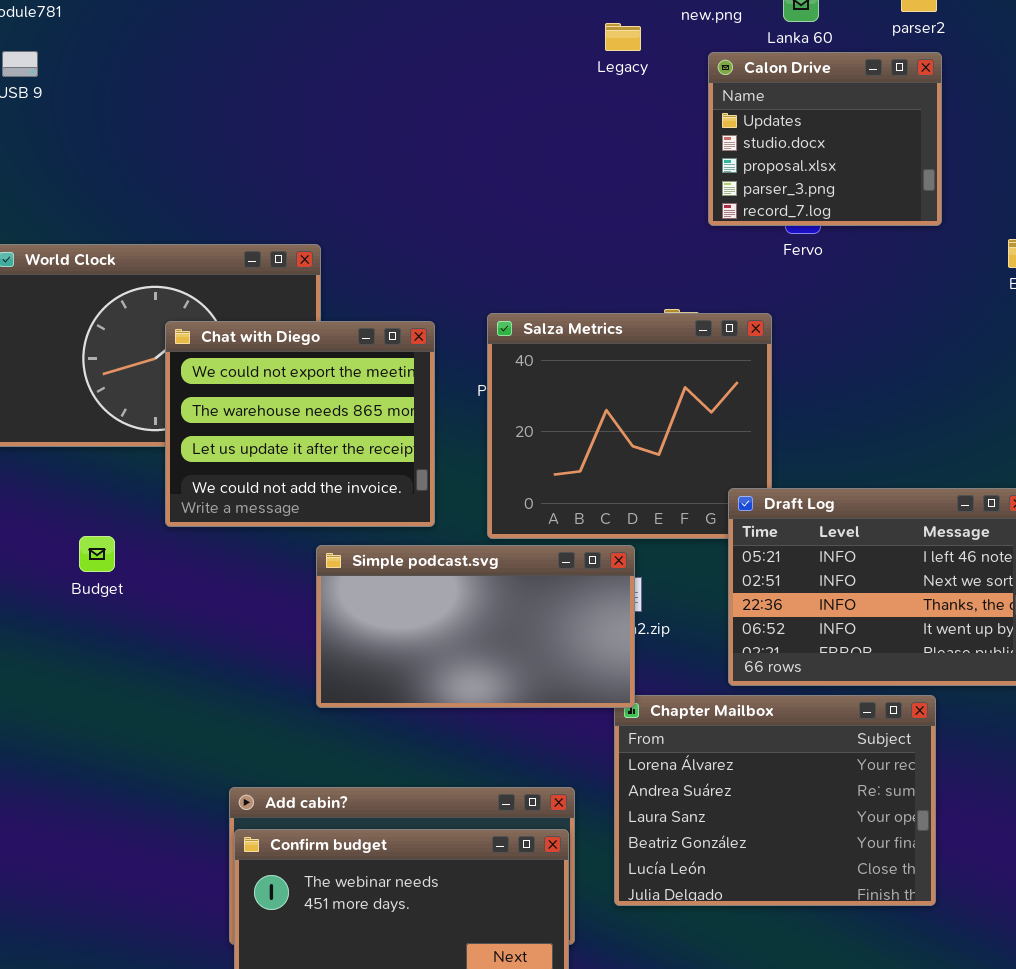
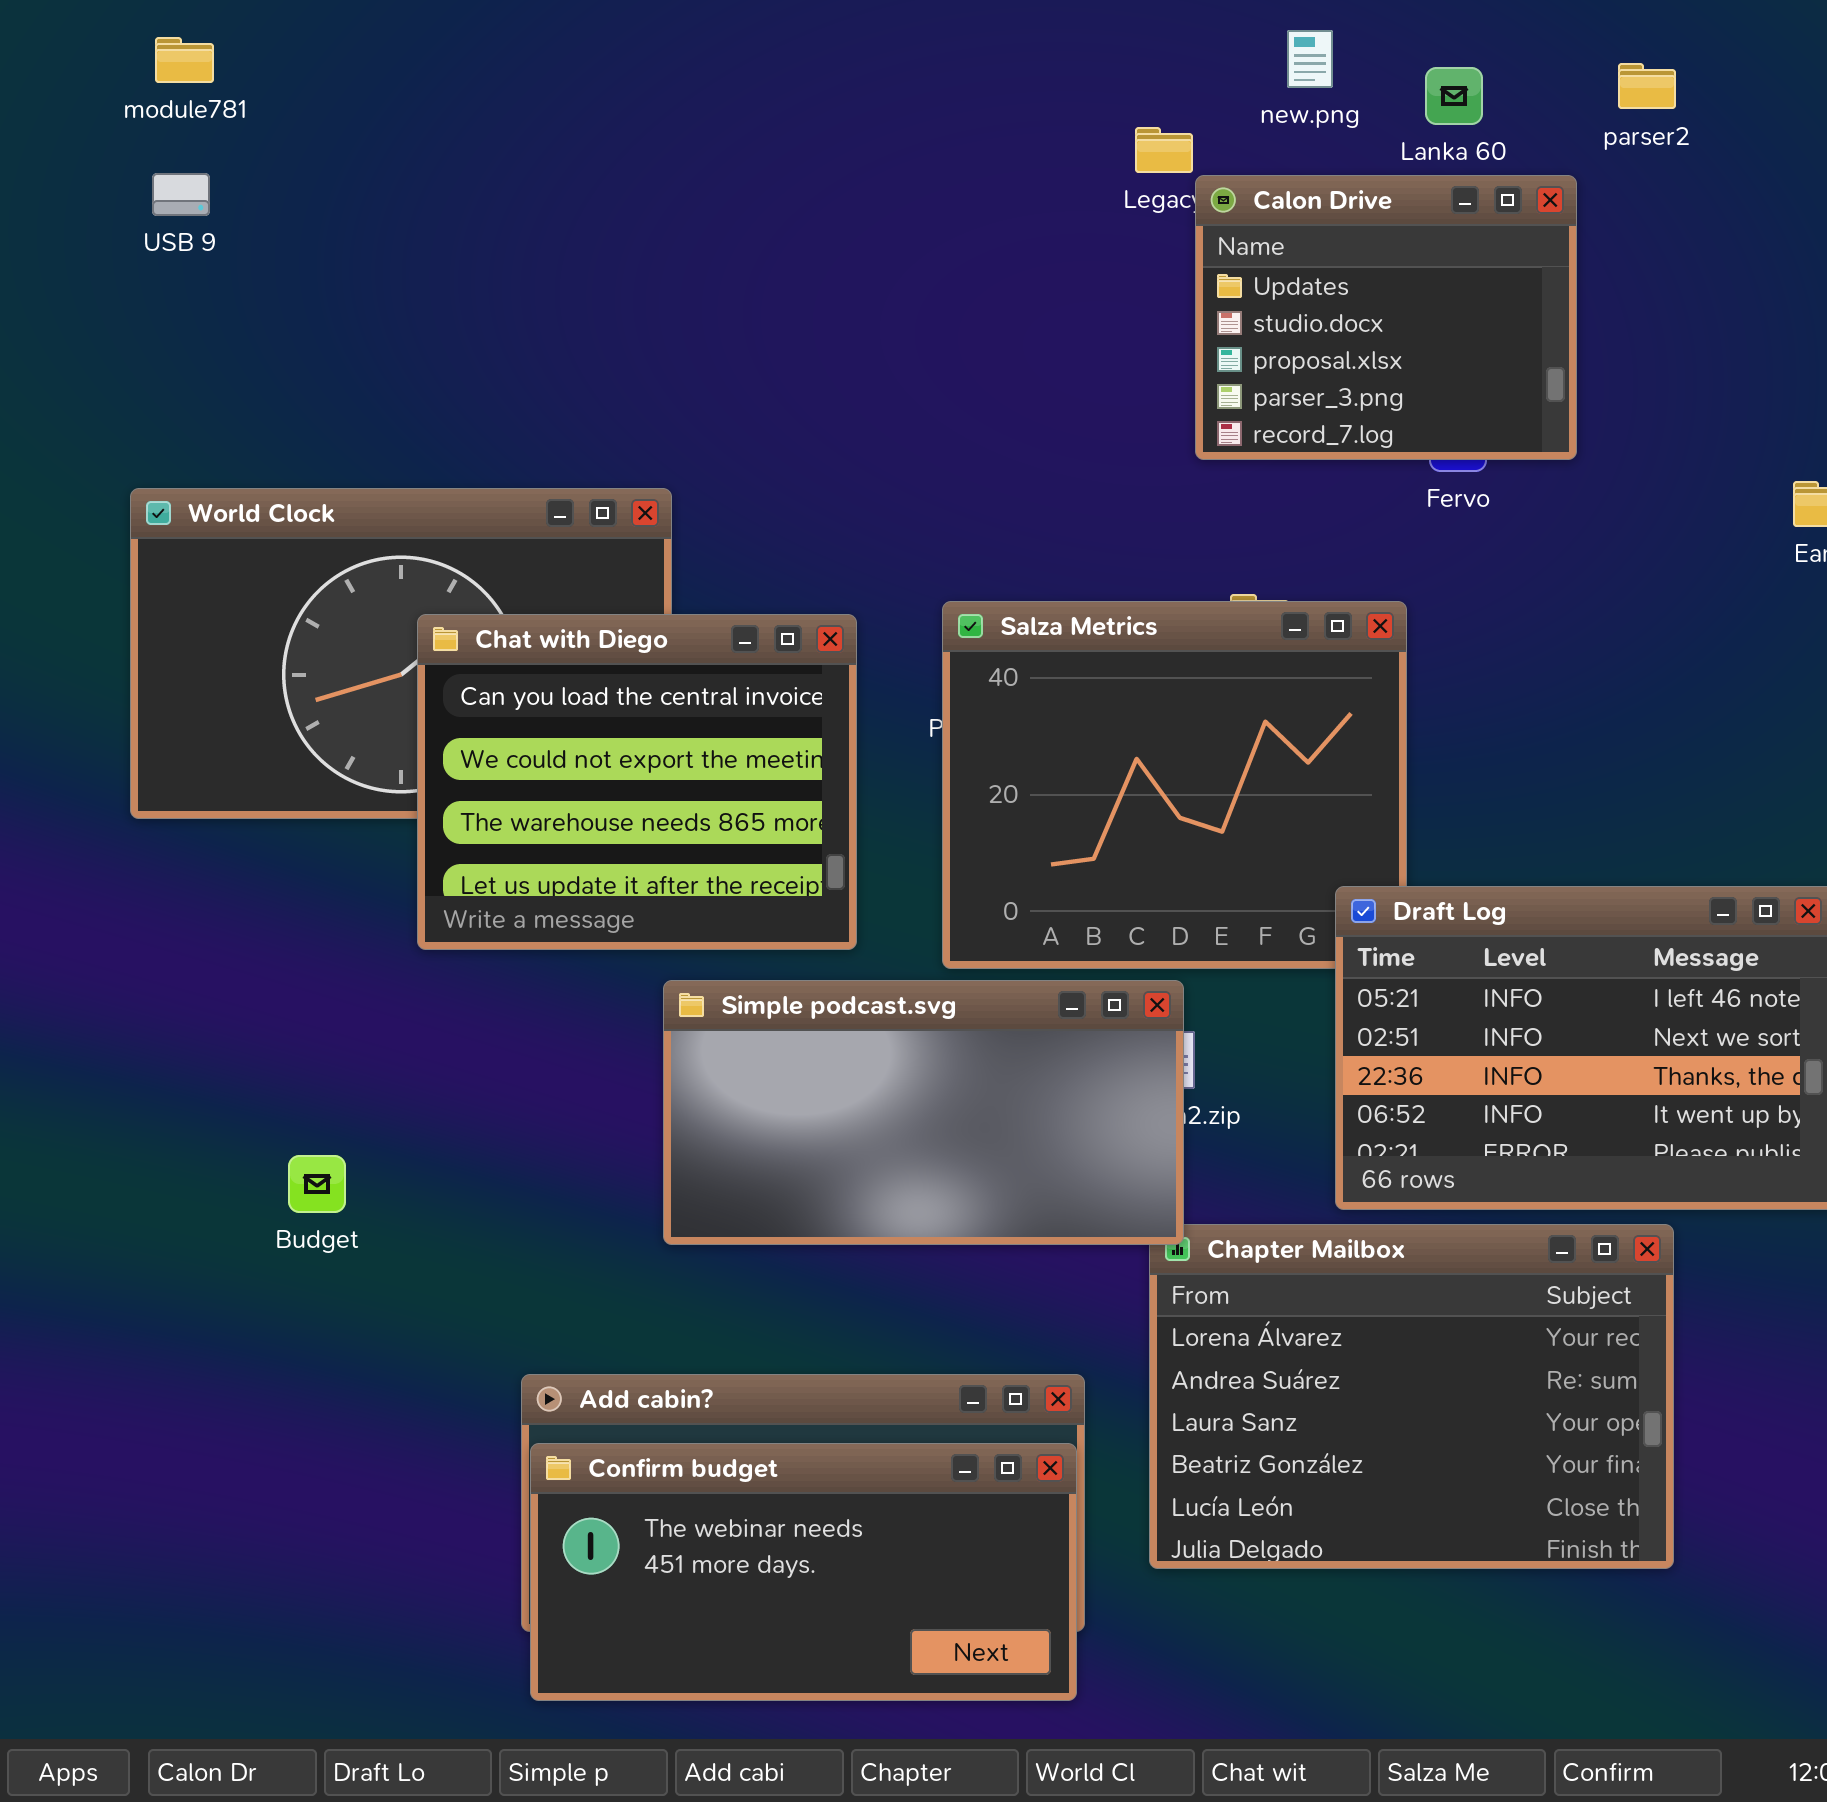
Calon Drive: [708,52,942,226] -> [1195,175,1577,460], moved
Chat with Diego: [165,321,435,527] -> [417,614,857,950], scrolled up 1 row
Budget: [79,536,115,572] -> [288,1155,346,1213], moved

